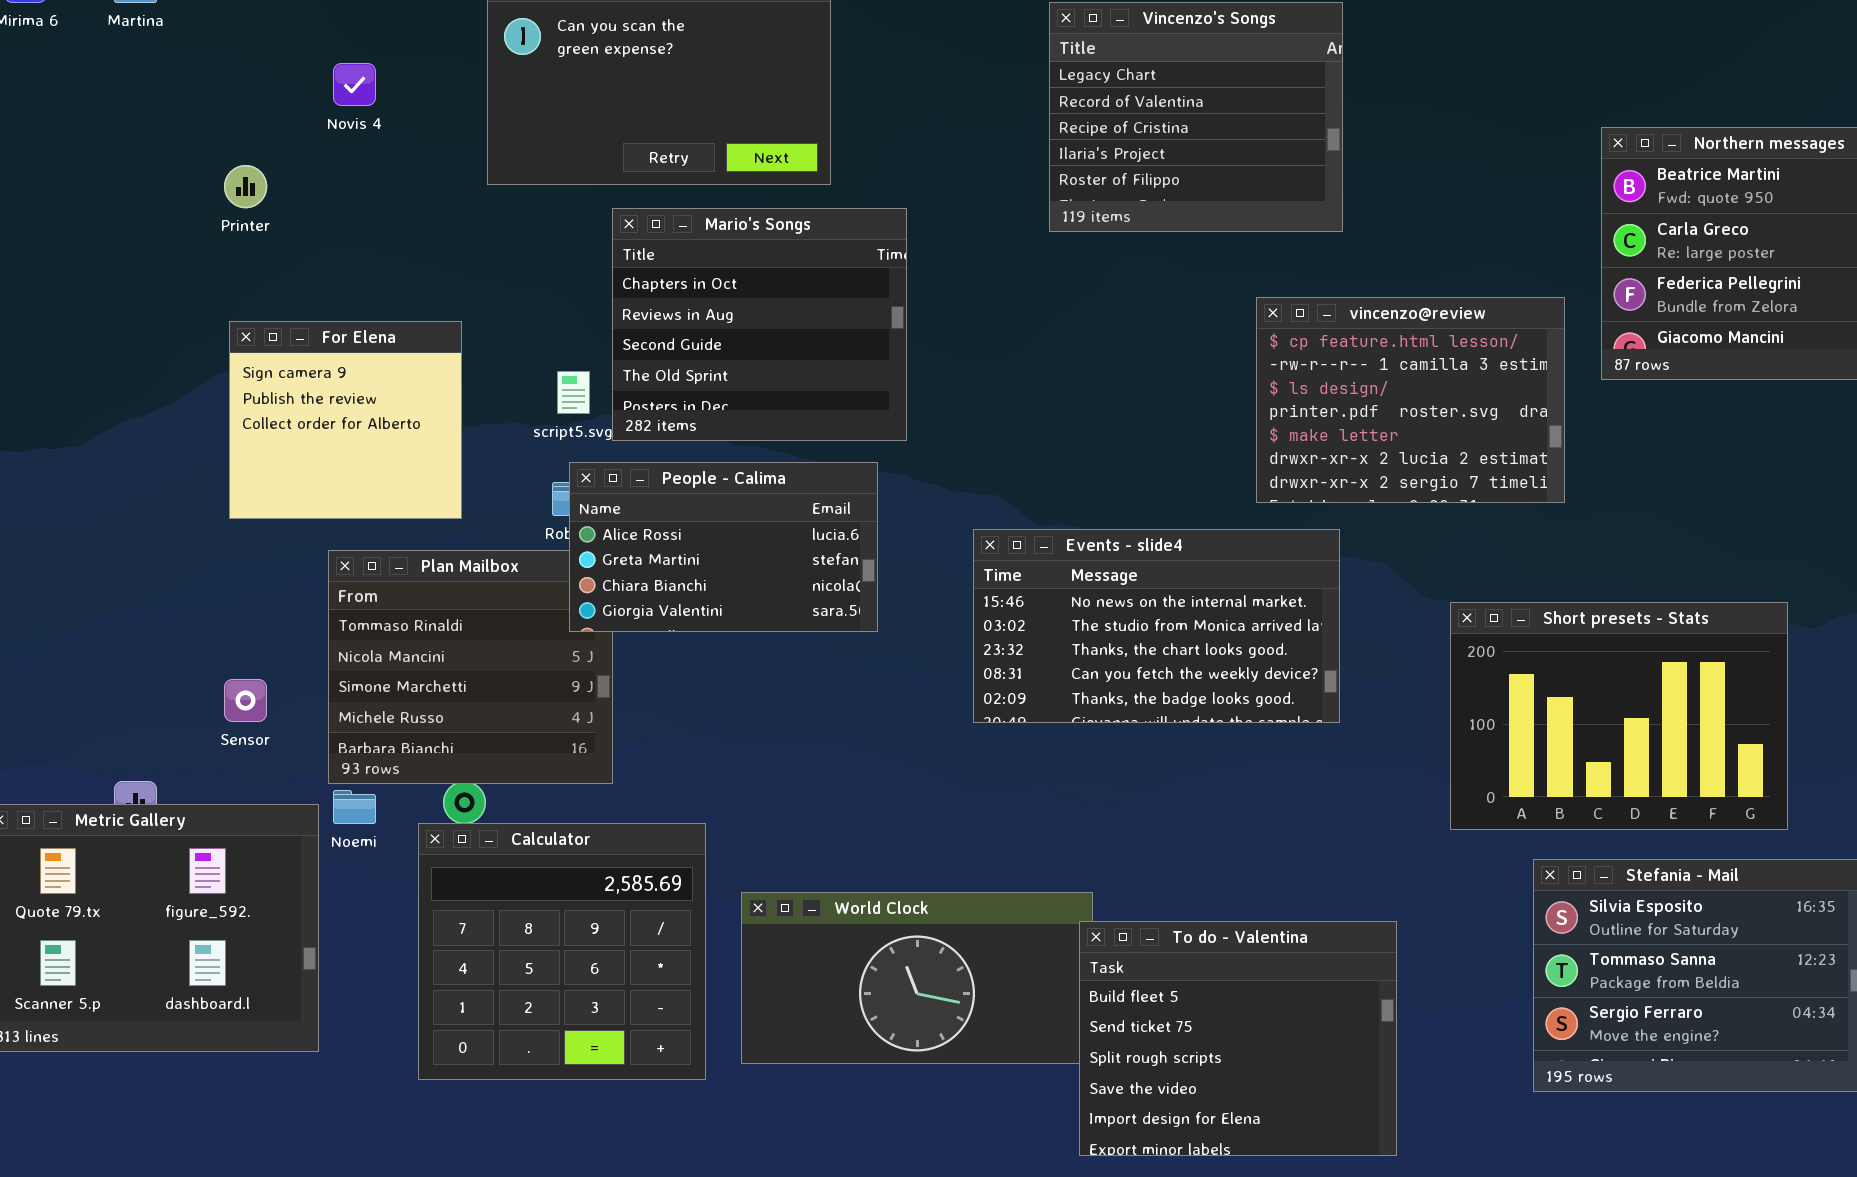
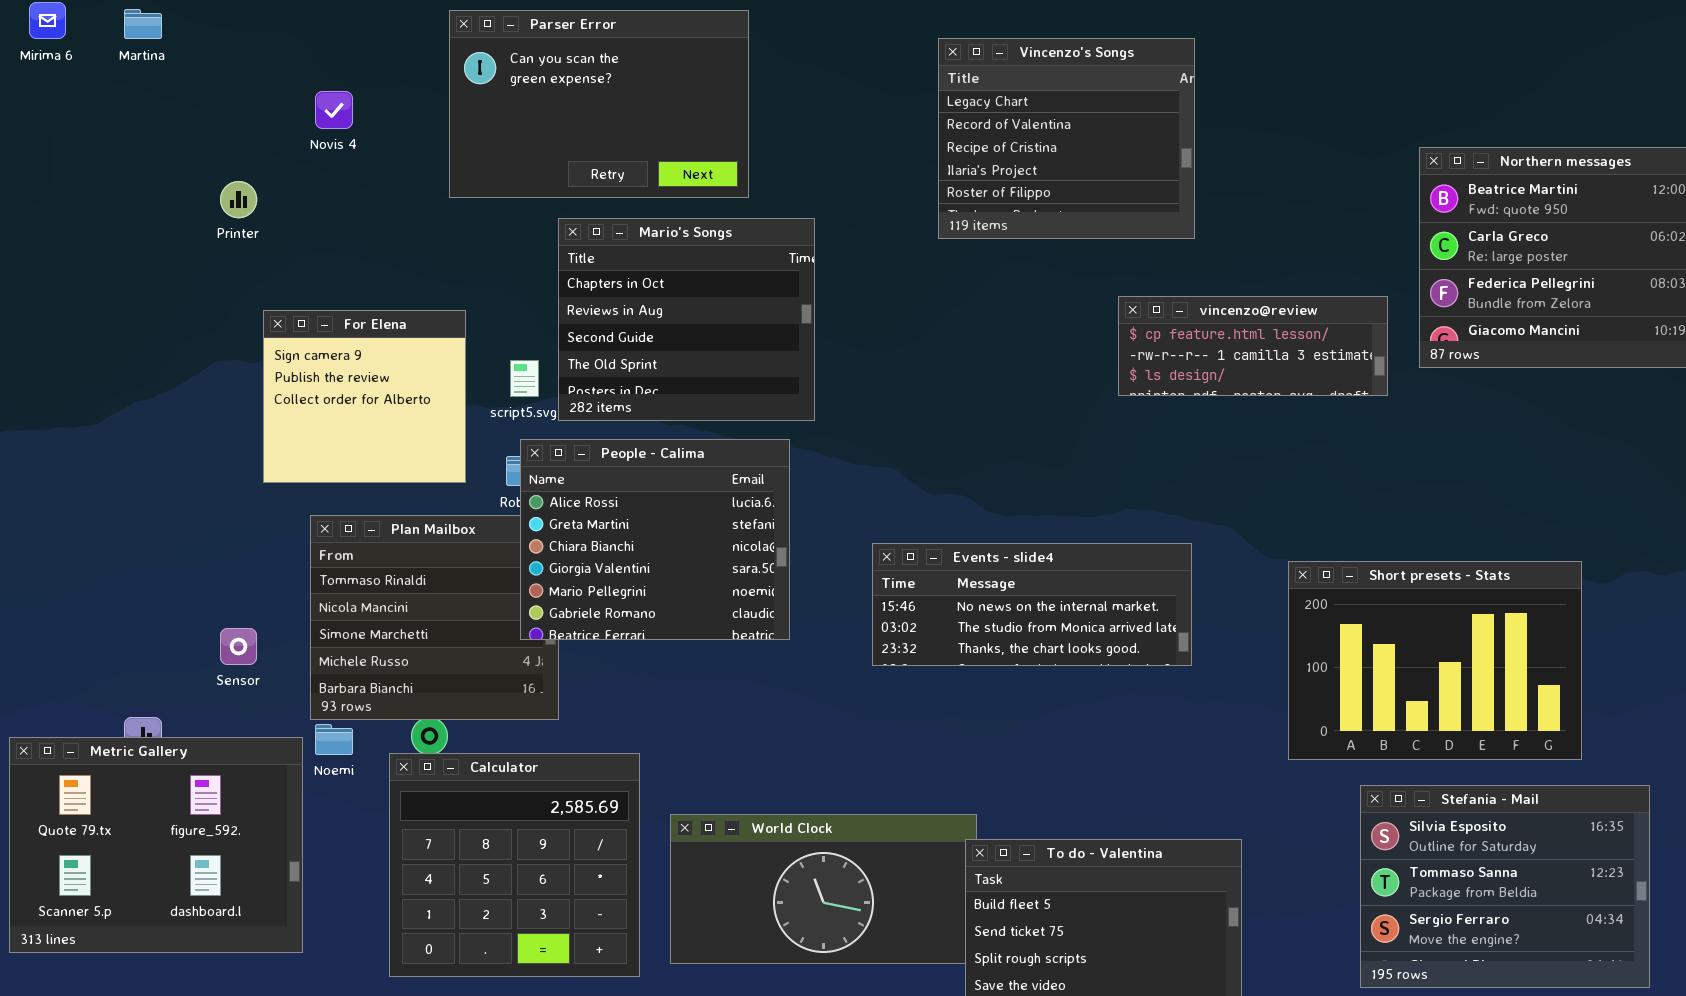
vincenzo@review: [1256,297,1565,503] -> [1118,296,1388,396], resized
For Elena: [229,321,462,519] -> [263,310,466,483], moved
People - Calima: [569,462,878,632] -> [520,439,790,640], resized
Events - slide4: [973,529,1340,723] -> [872,543,1192,666], resized

